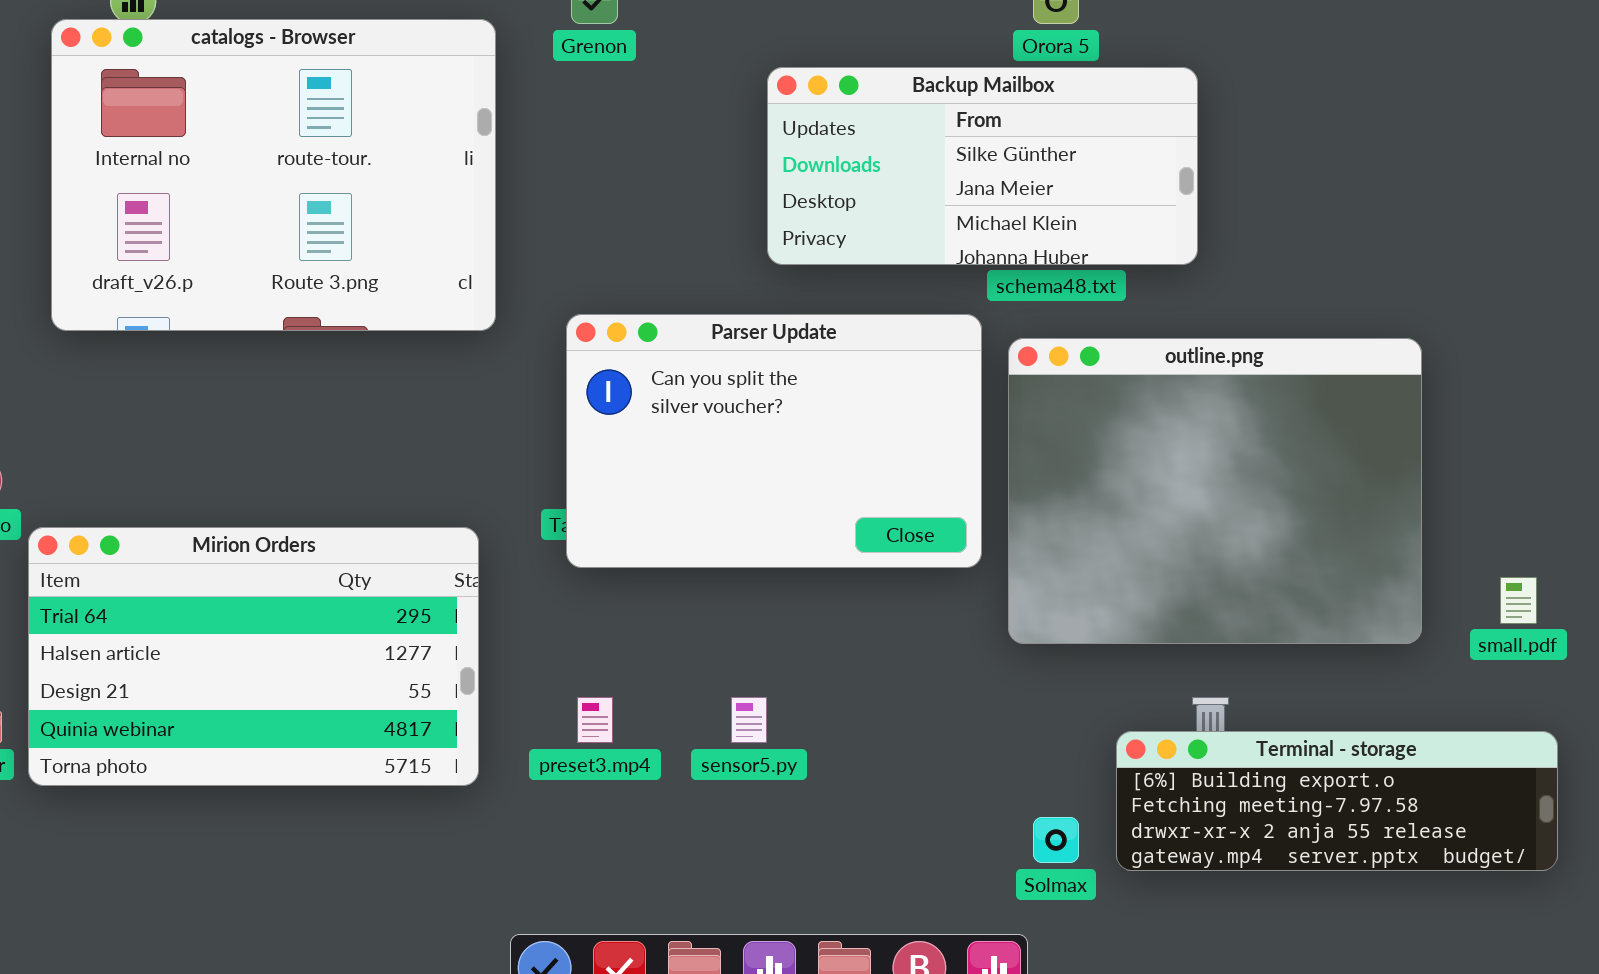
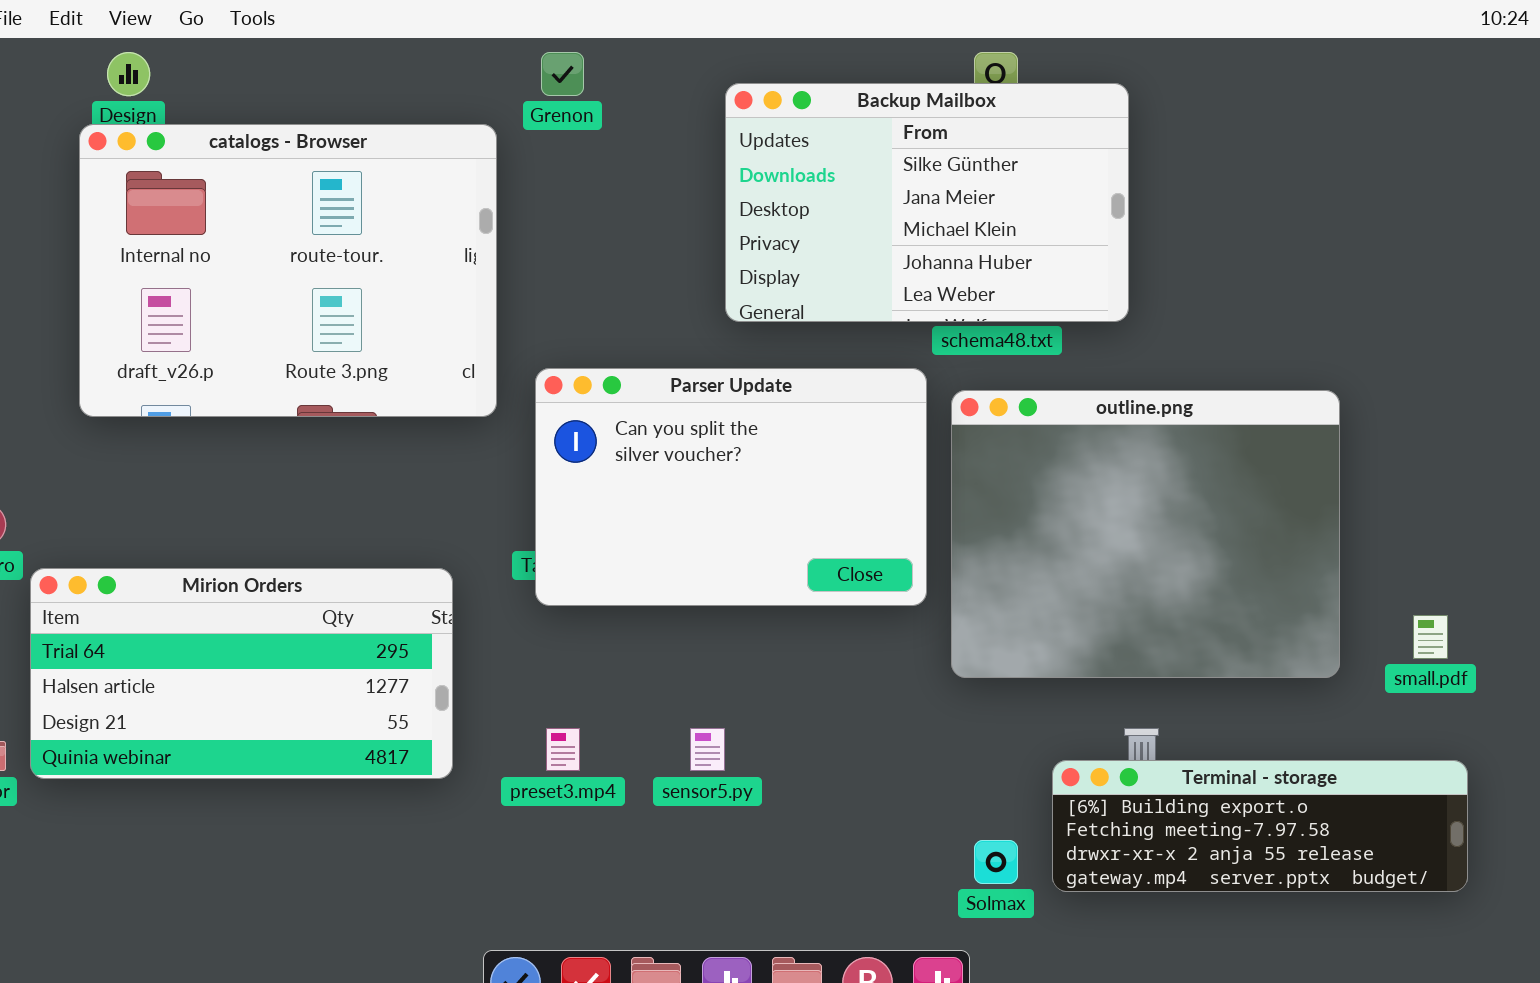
catalogs - Browser: [51,19,496,331] -> [79,124,497,417], moved
Backup Mailbox: [767,67,1198,265] -> [725,83,1129,322], resized
Mirion Orders: [28,527,479,786] -> [30,568,453,779], resized

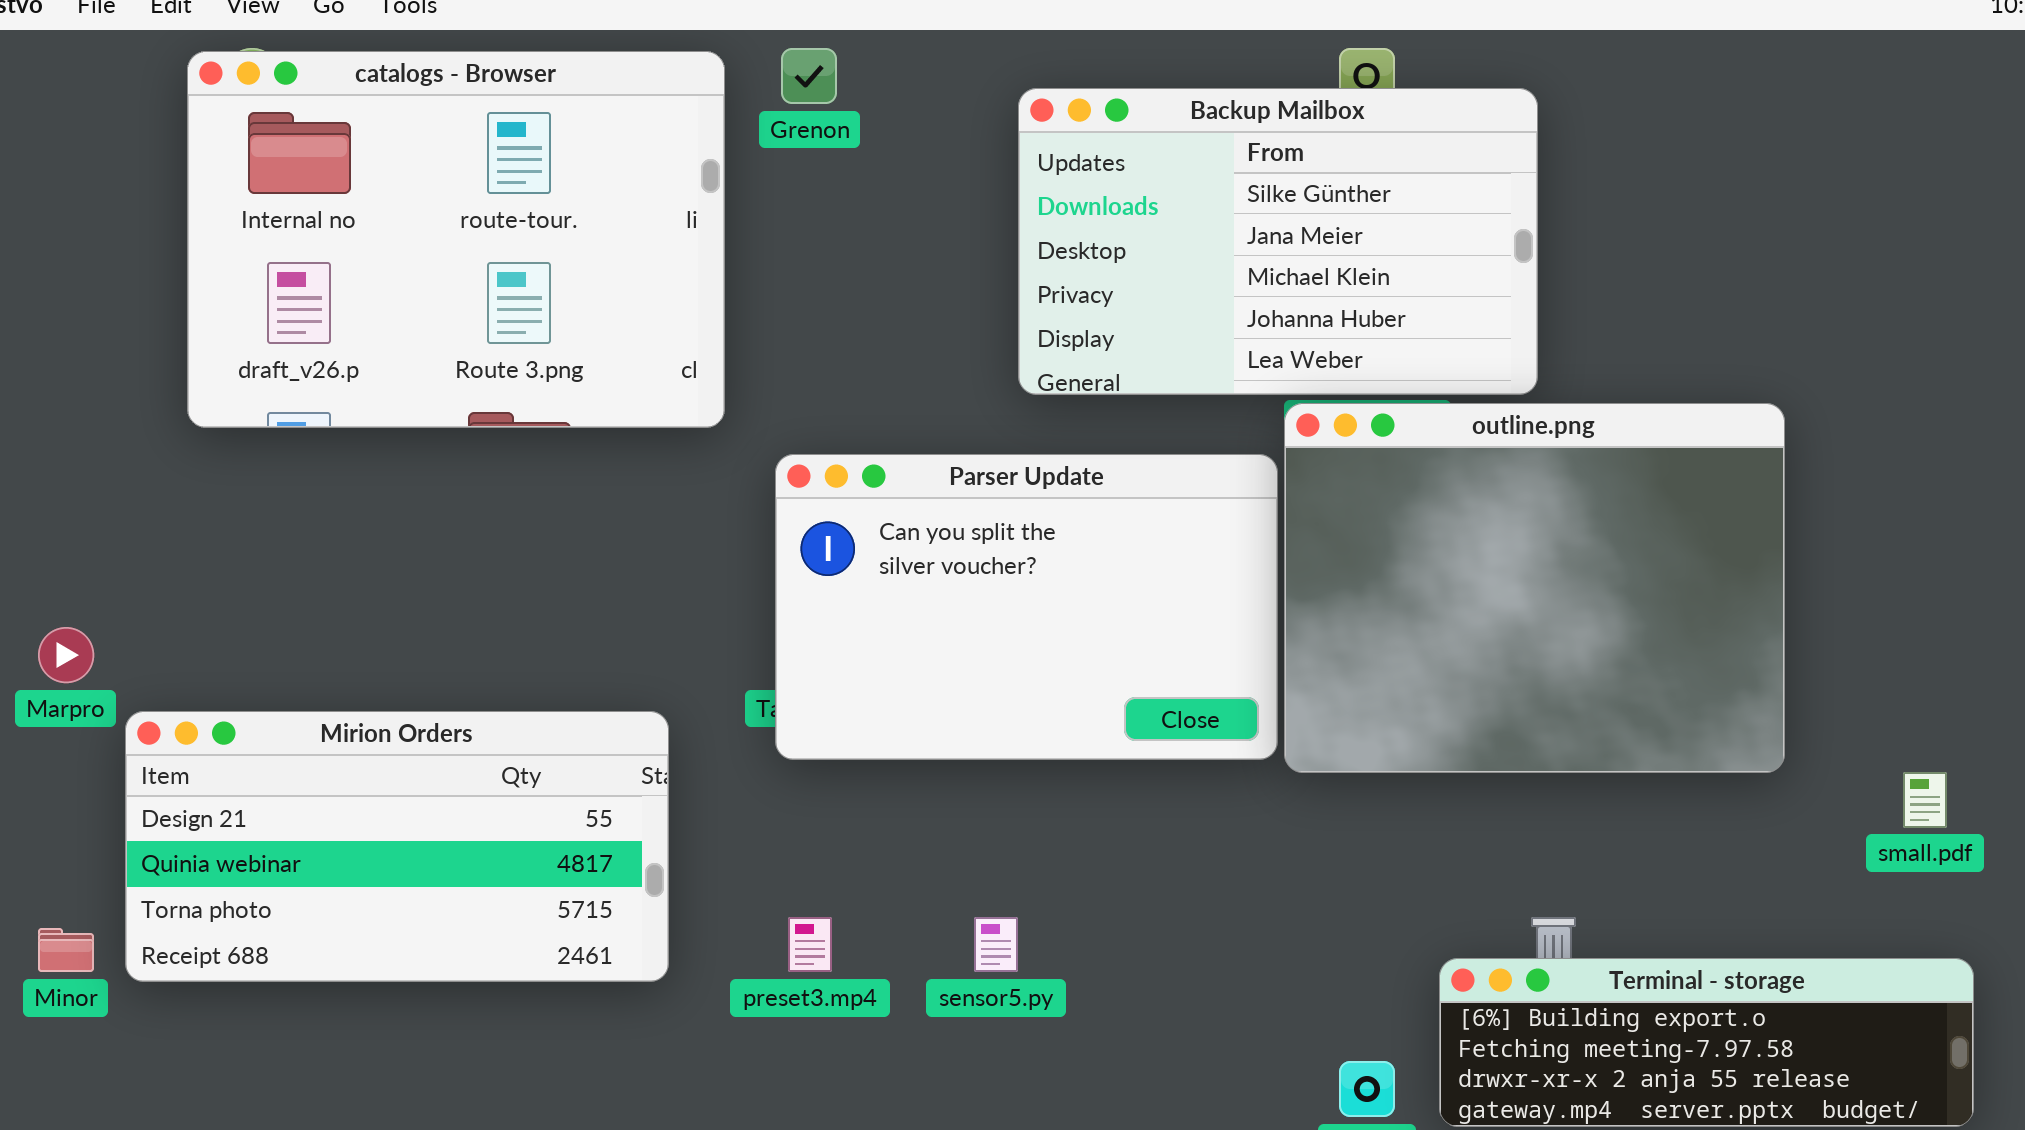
catalogs - Browser: [79,124,497,417] -> [187,51,725,428], moved
outline.png: [951,390,1340,678] -> [1284,403,1785,773], moved
Mirion Orders: [30,568,453,779] -> [125,711,669,982], scrolled down 2 rows

